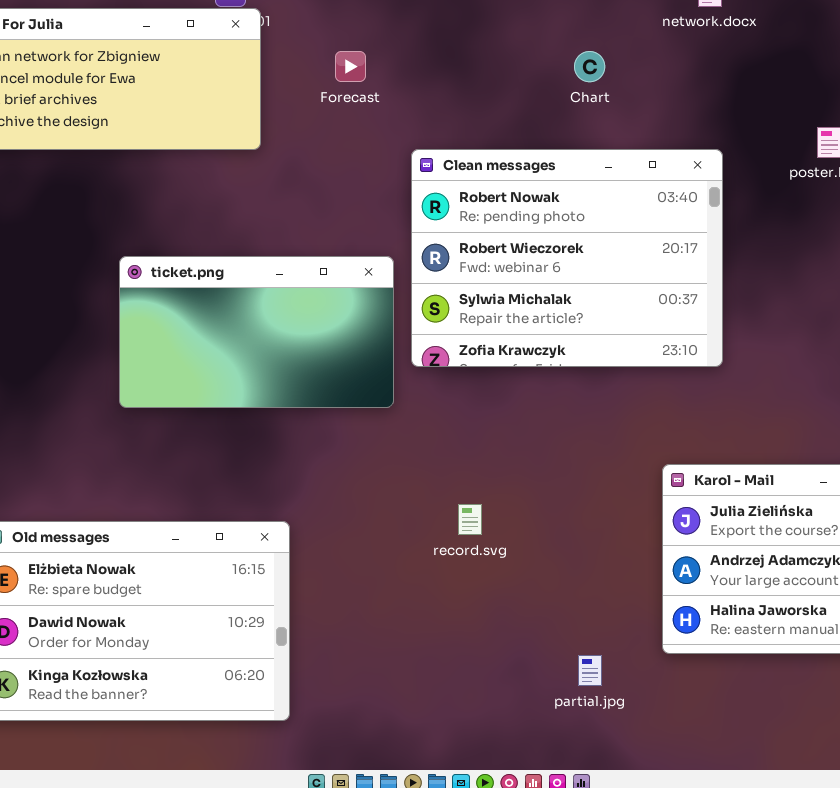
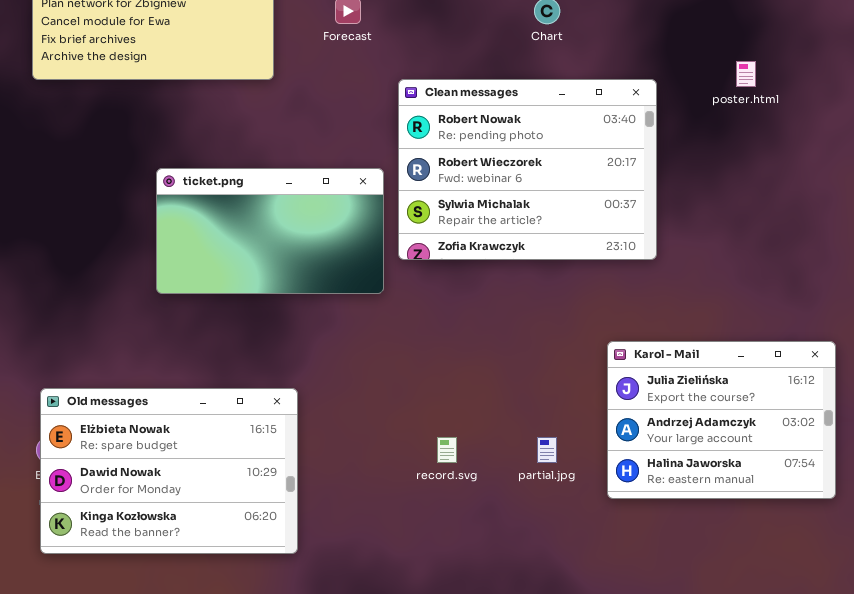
record.svg: [458,504,482,535] -> [437,437,457,463], moved
partial.jpg: [578,655,602,686] -> [537,437,557,463], moved

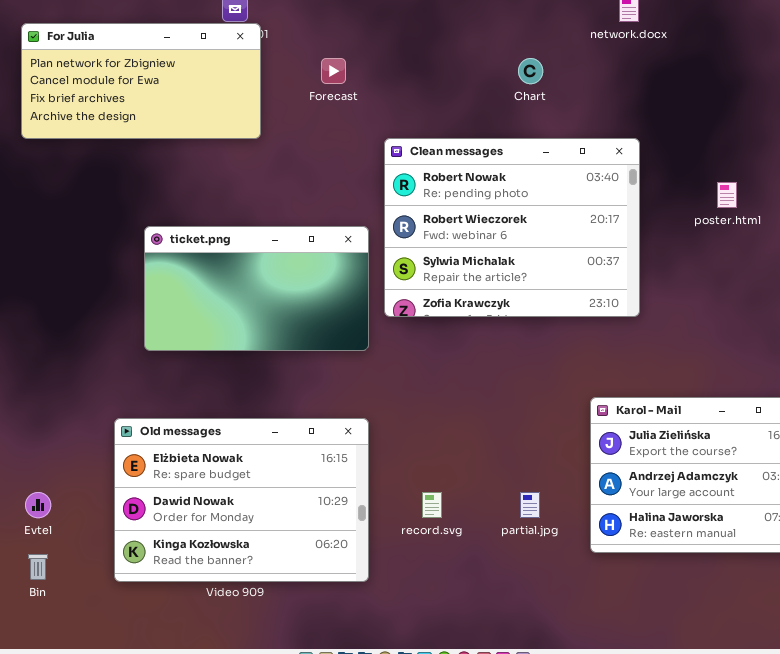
poster.html: [736,61,756,87] -> [717,182,737,208], moved
Old messages: [40,388,298,554] -> [114,418,369,582], moved

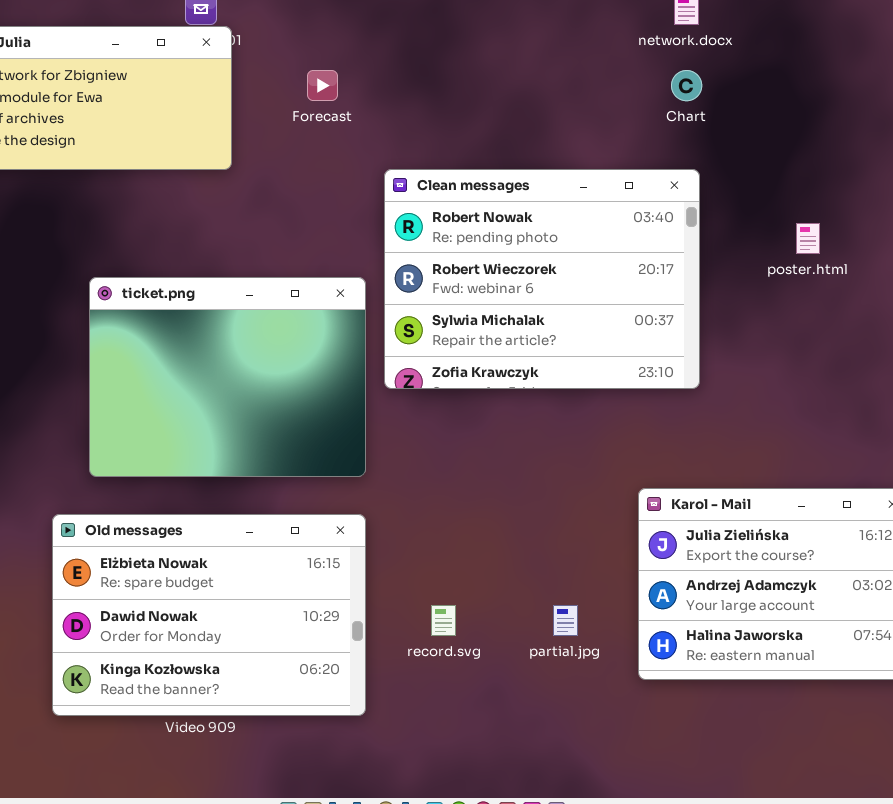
Chart: [518,58,543,84] -> [671,70,702,101], moved
ticket.png: [144,226,369,351] -> [89,277,366,477], resized

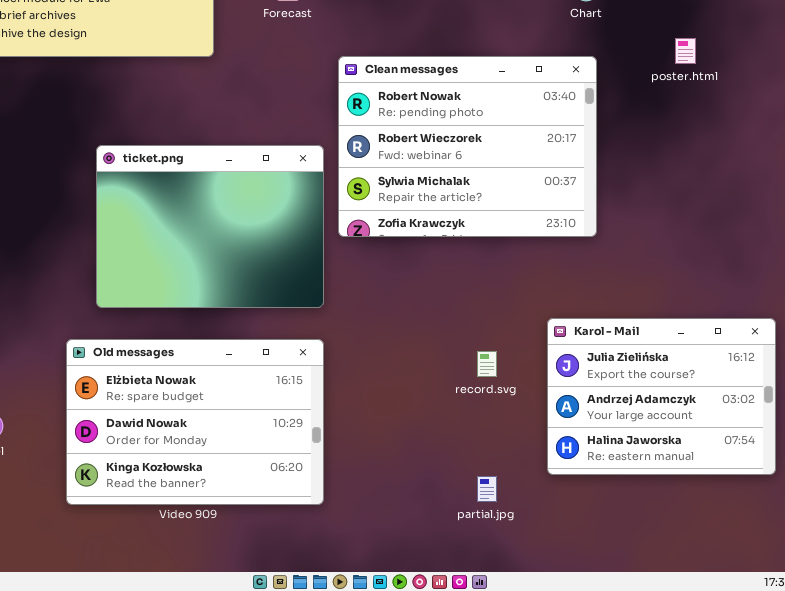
poster.html: [796,223,820,254] -> [675,38,696,64], moved
record.svg: [431,605,456,636] -> [477,351,497,377], moved
partial.jpg: [553,605,578,636] -> [477,476,497,502], moved

